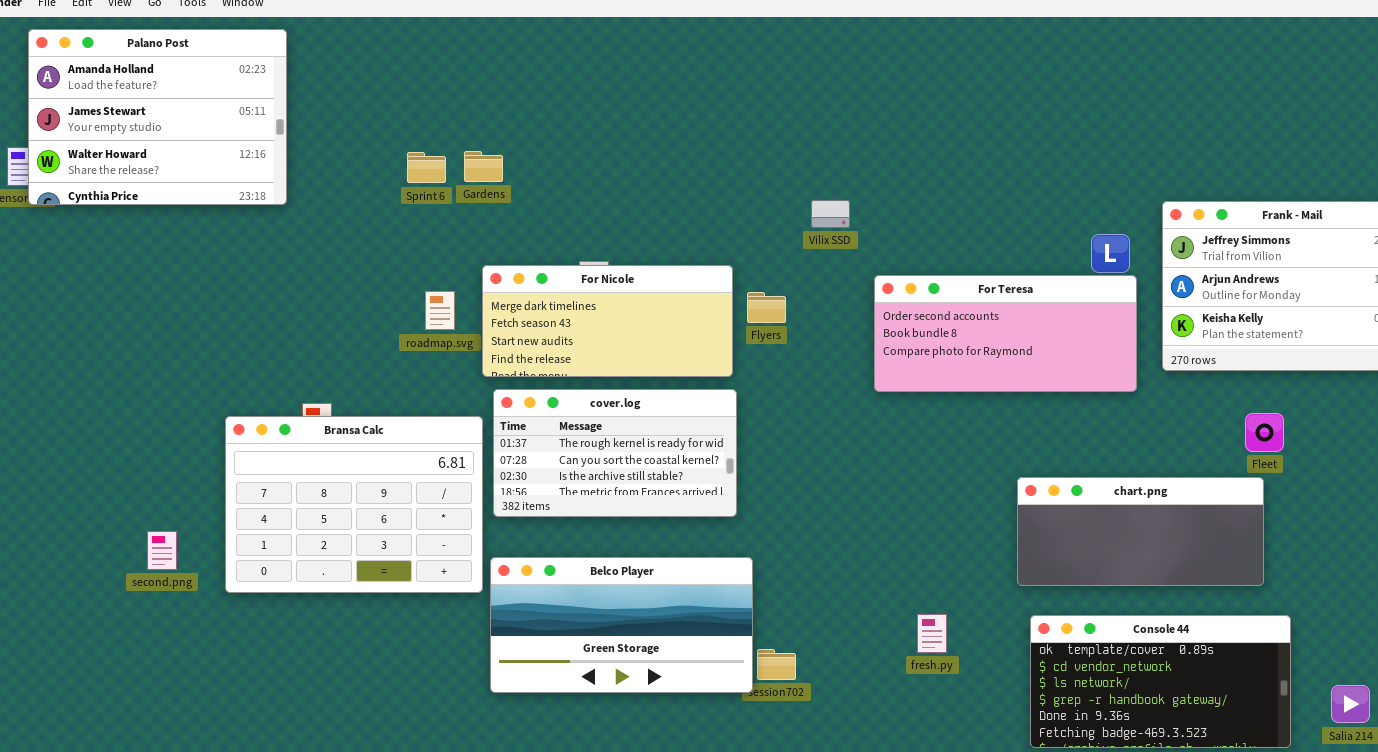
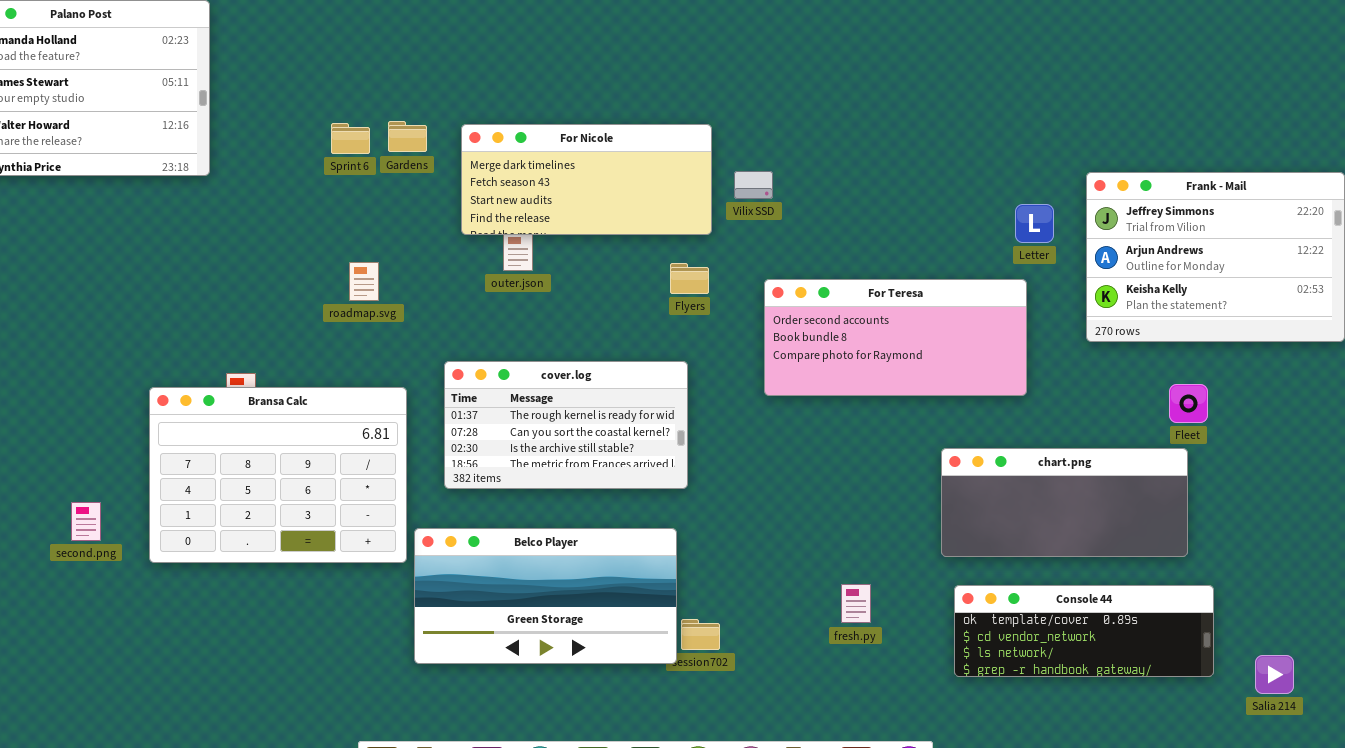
For Nicole: [482,265,733,377] -> [461,124,712,235], moved
For Teresa: [874,275,1137,392] -> [764,279,1027,396], moved
cover.log: [493,389,737,517] -> [444,361,688,489], moved
Console 44: [1030,615,1291,748] -> [954,585,1214,677], resized

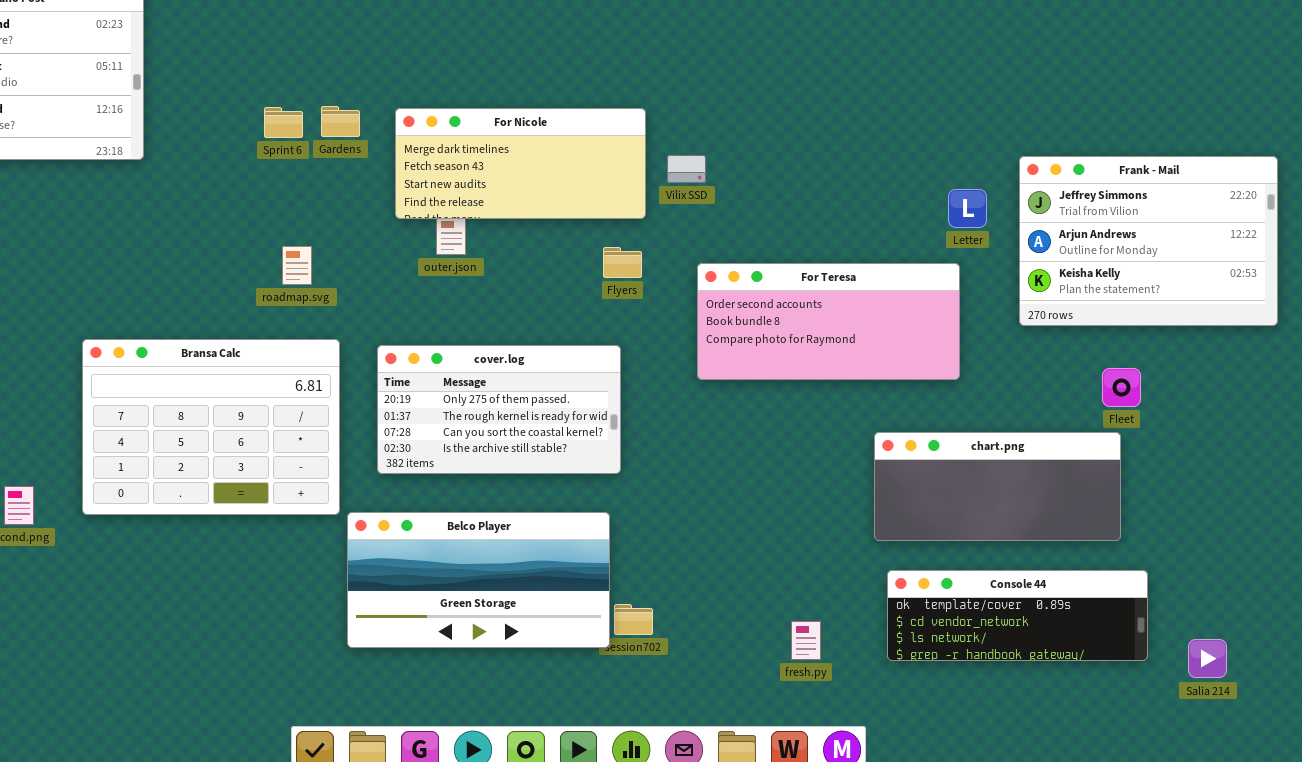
cover.log: [444,361,688,489] -> [377,345,621,474], scrolled up 1 row
Bransa Calc: [149,387,407,563] -> [82,339,340,515], moved
fresh.py: [841,584,871,623] -> [791,621,821,660], moved

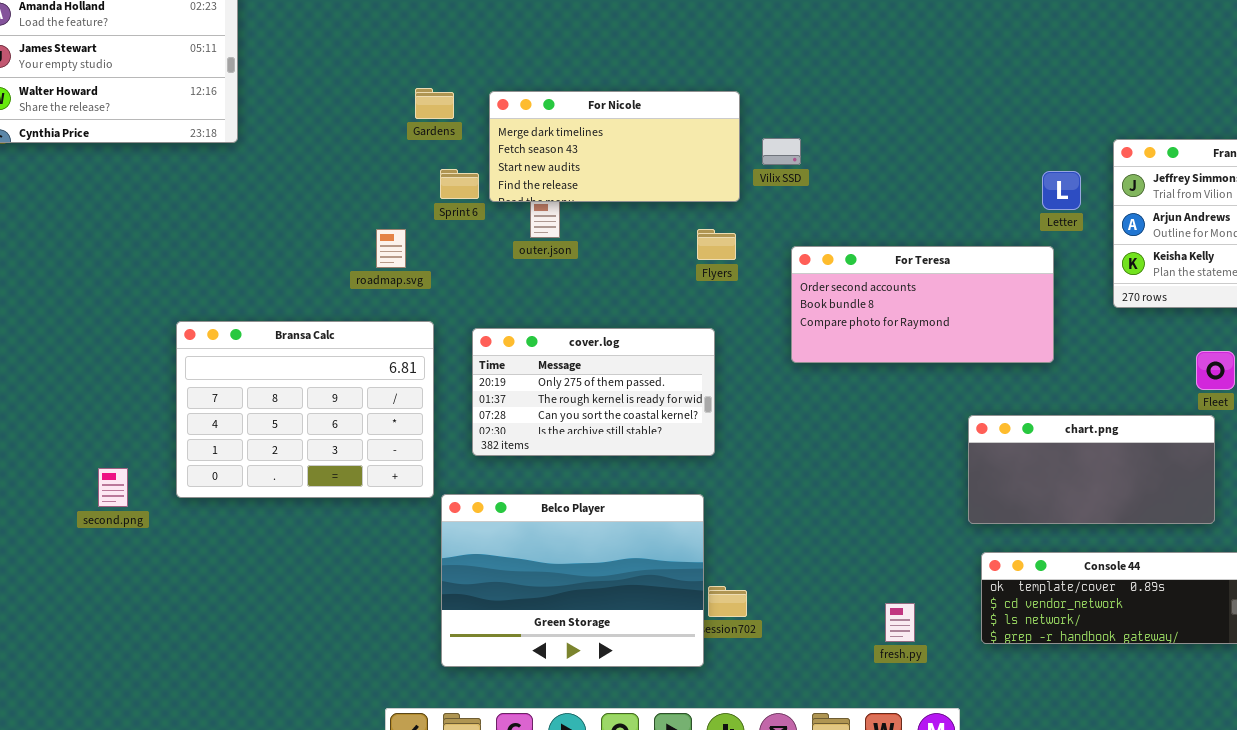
Sprint 6: [264,107,303,138] -> [440,169,479,199], moved
Belco Player: [347,512,610,648] -> [441,494,704,667], resized

